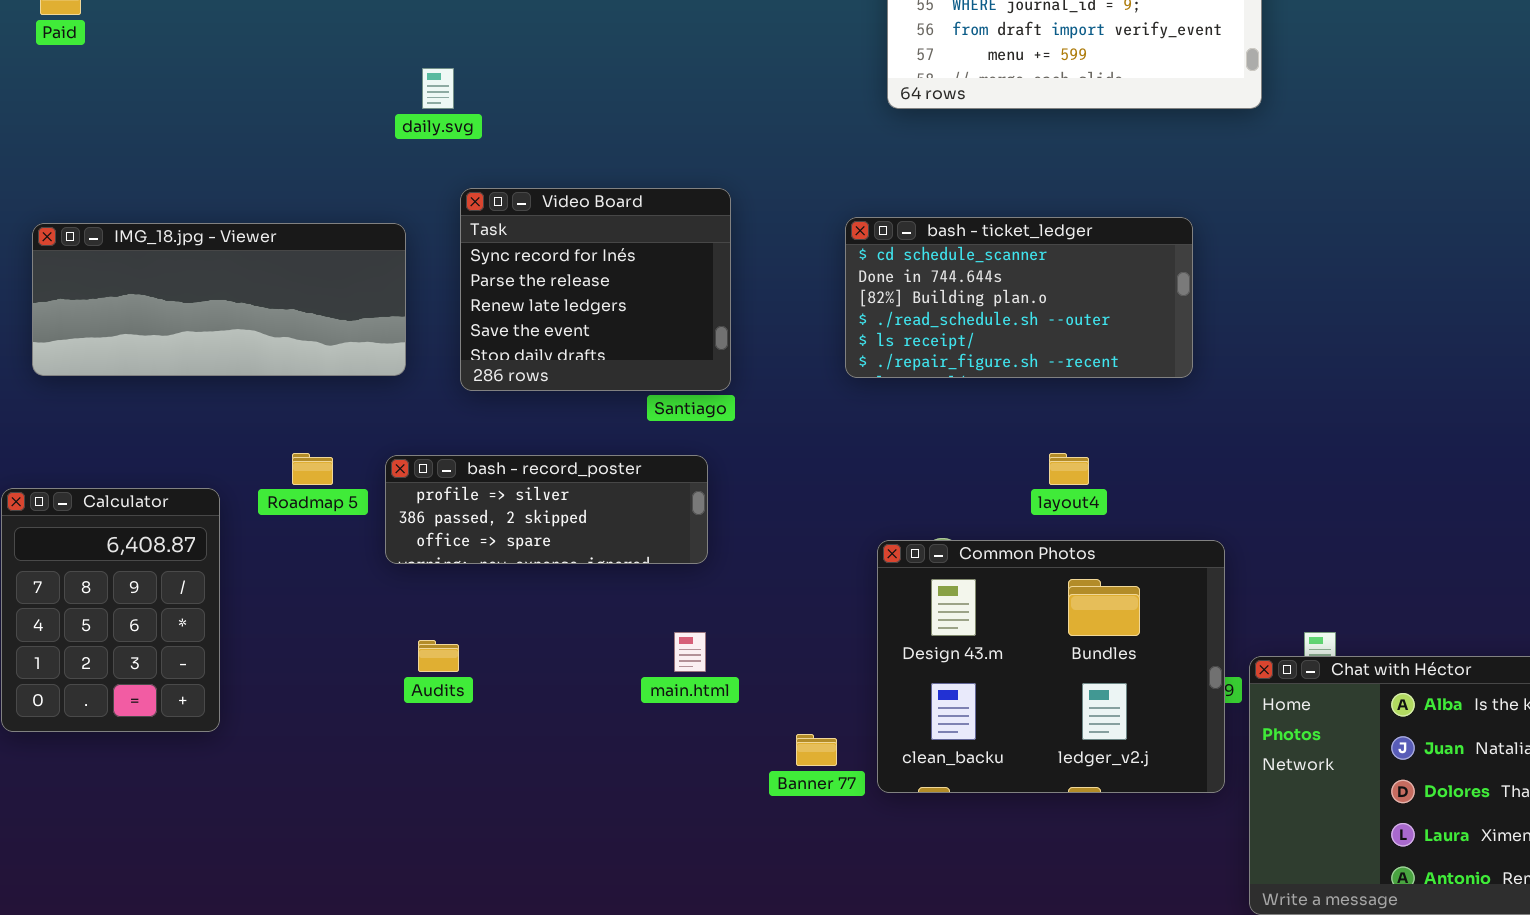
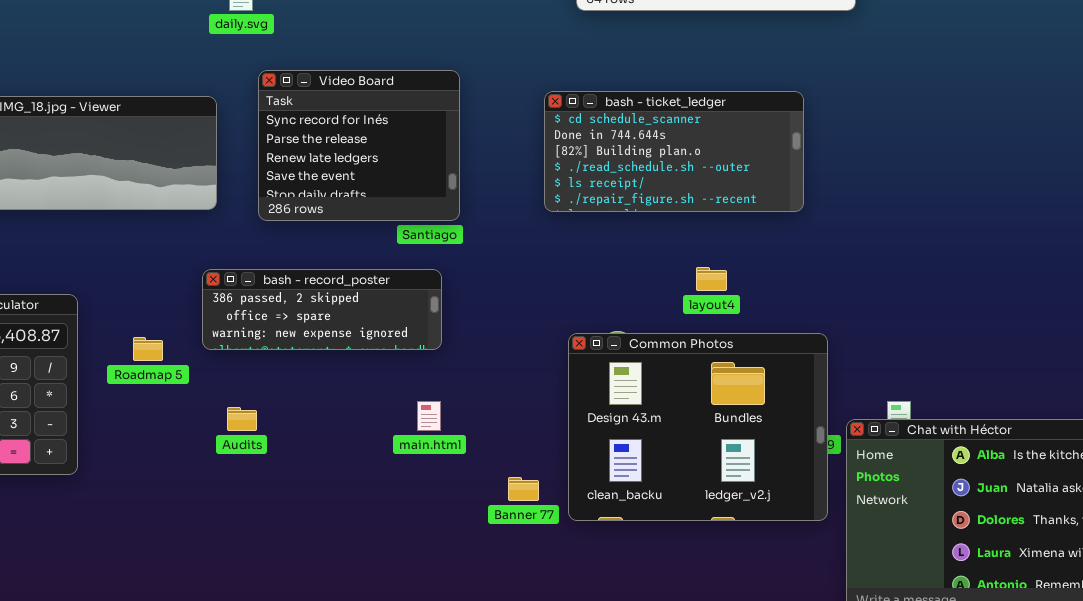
Roadmap 5: [292,453,333,485] -> [133,337,163,361], moved
bash - record_poster: [385,455,708,564] -> [202,269,442,350], scrolled down 1 row

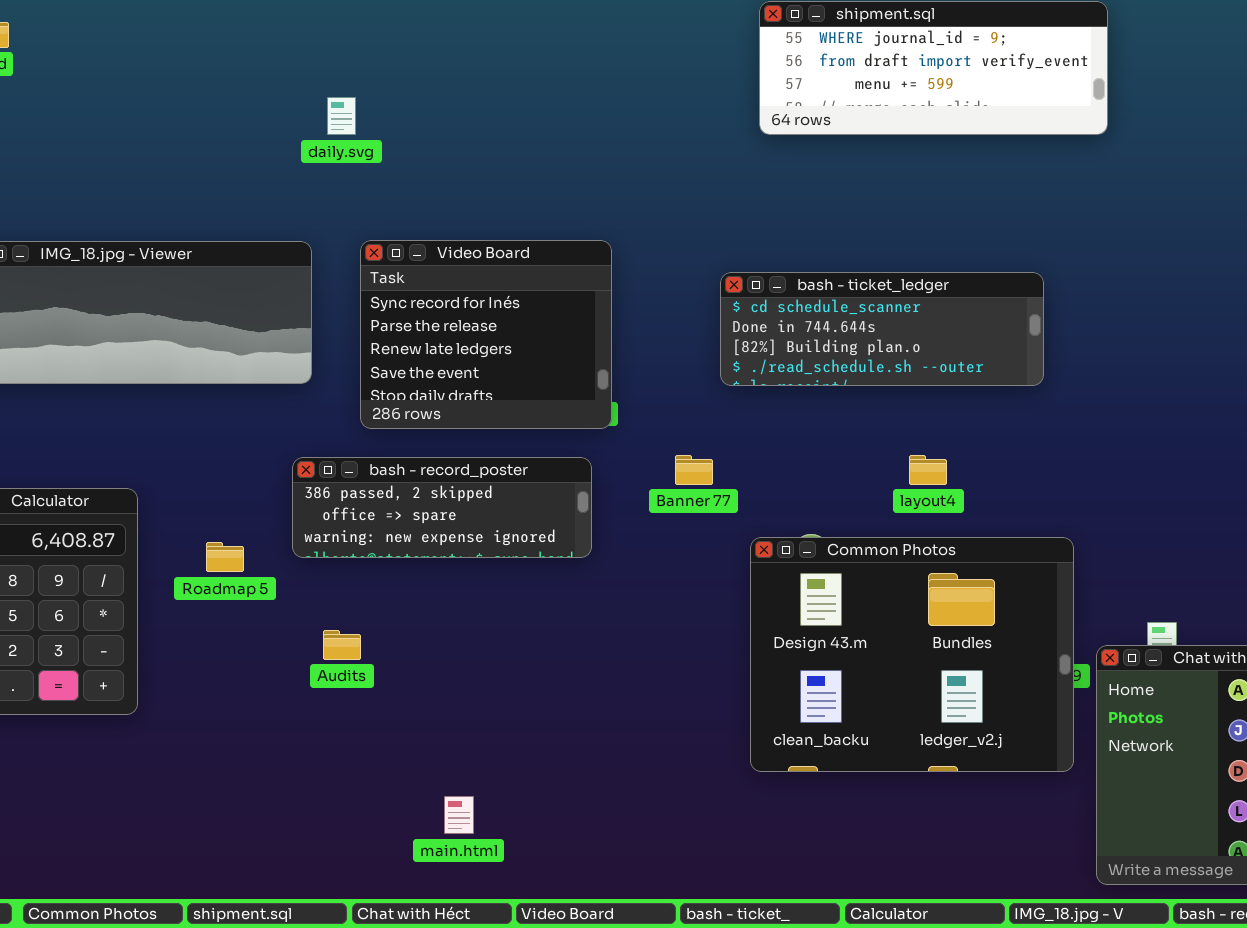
Video Board: [258,70,460,221] -> [360,240,612,429], moved
bash - ticket_ledger: [544,91,804,212] -> [720,272,1044,386], resized
main.html: [417,401,441,431] -> [444,796,474,834], moved
Banner 77: [508,477,539,501] -> [675,455,713,485], moved

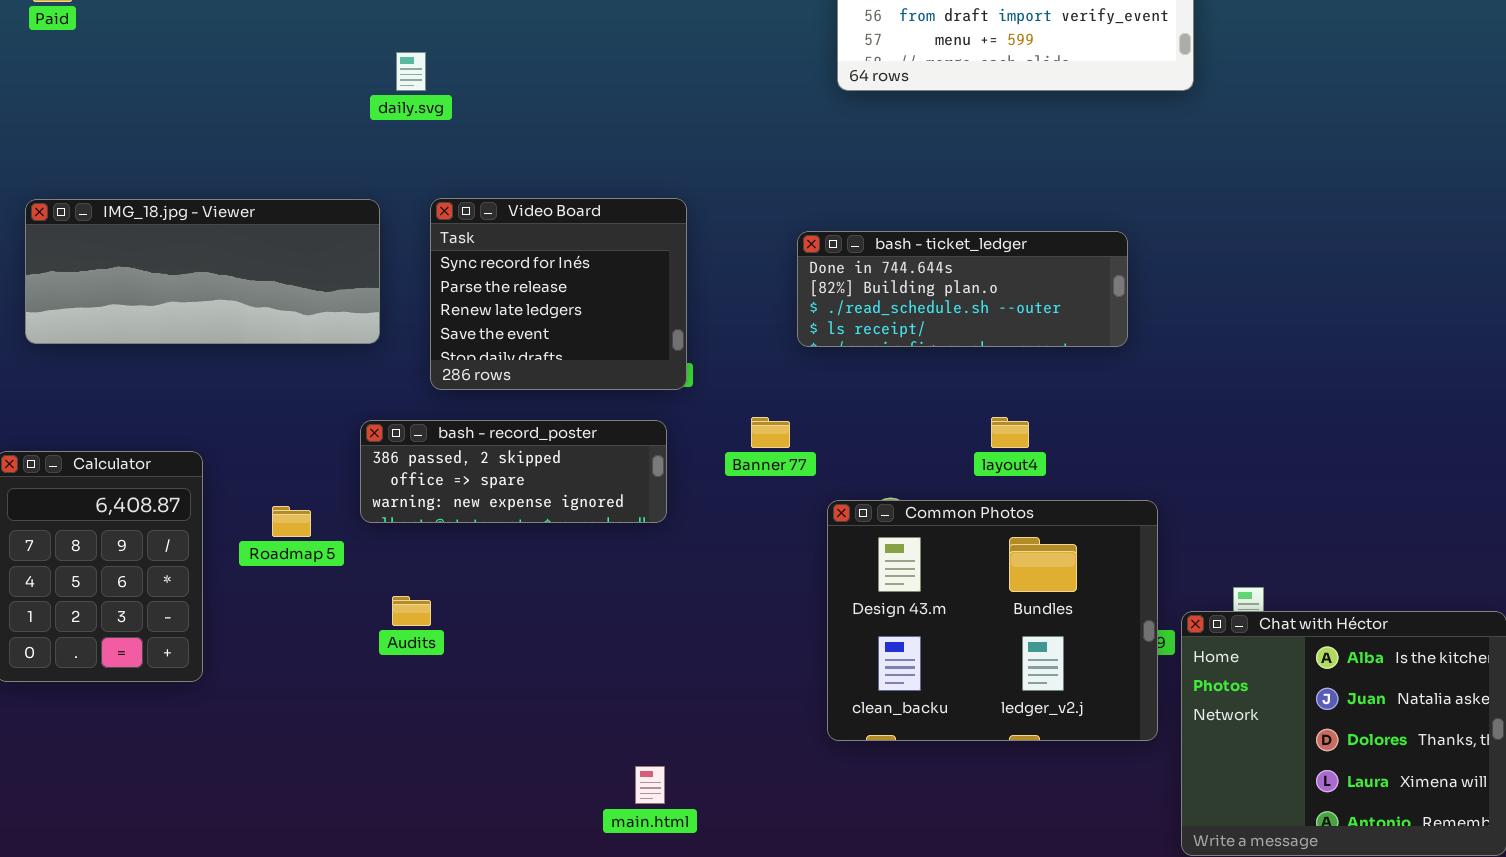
bash - ticket_ledger: [720,272,1044,386] -> [797,231,1128,347], scrolled down 1 row
main.html: [444,796,474,834] -> [635,766,665,804], moved

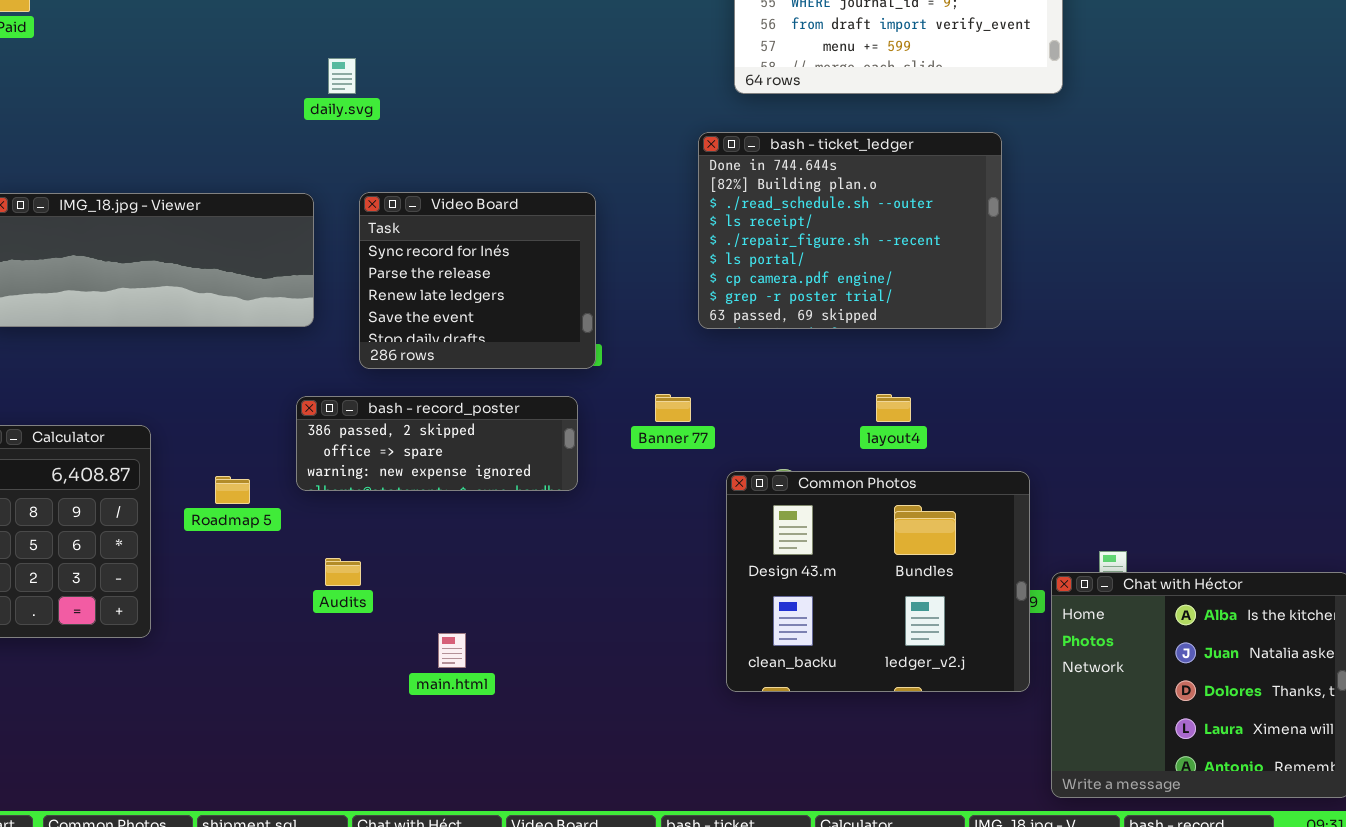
bash - ticket_ledger: [797,231,1128,347] -> [698,132,1002,329], resized
main.html: [635,766,665,804] -> [438,633,466,668], moved

